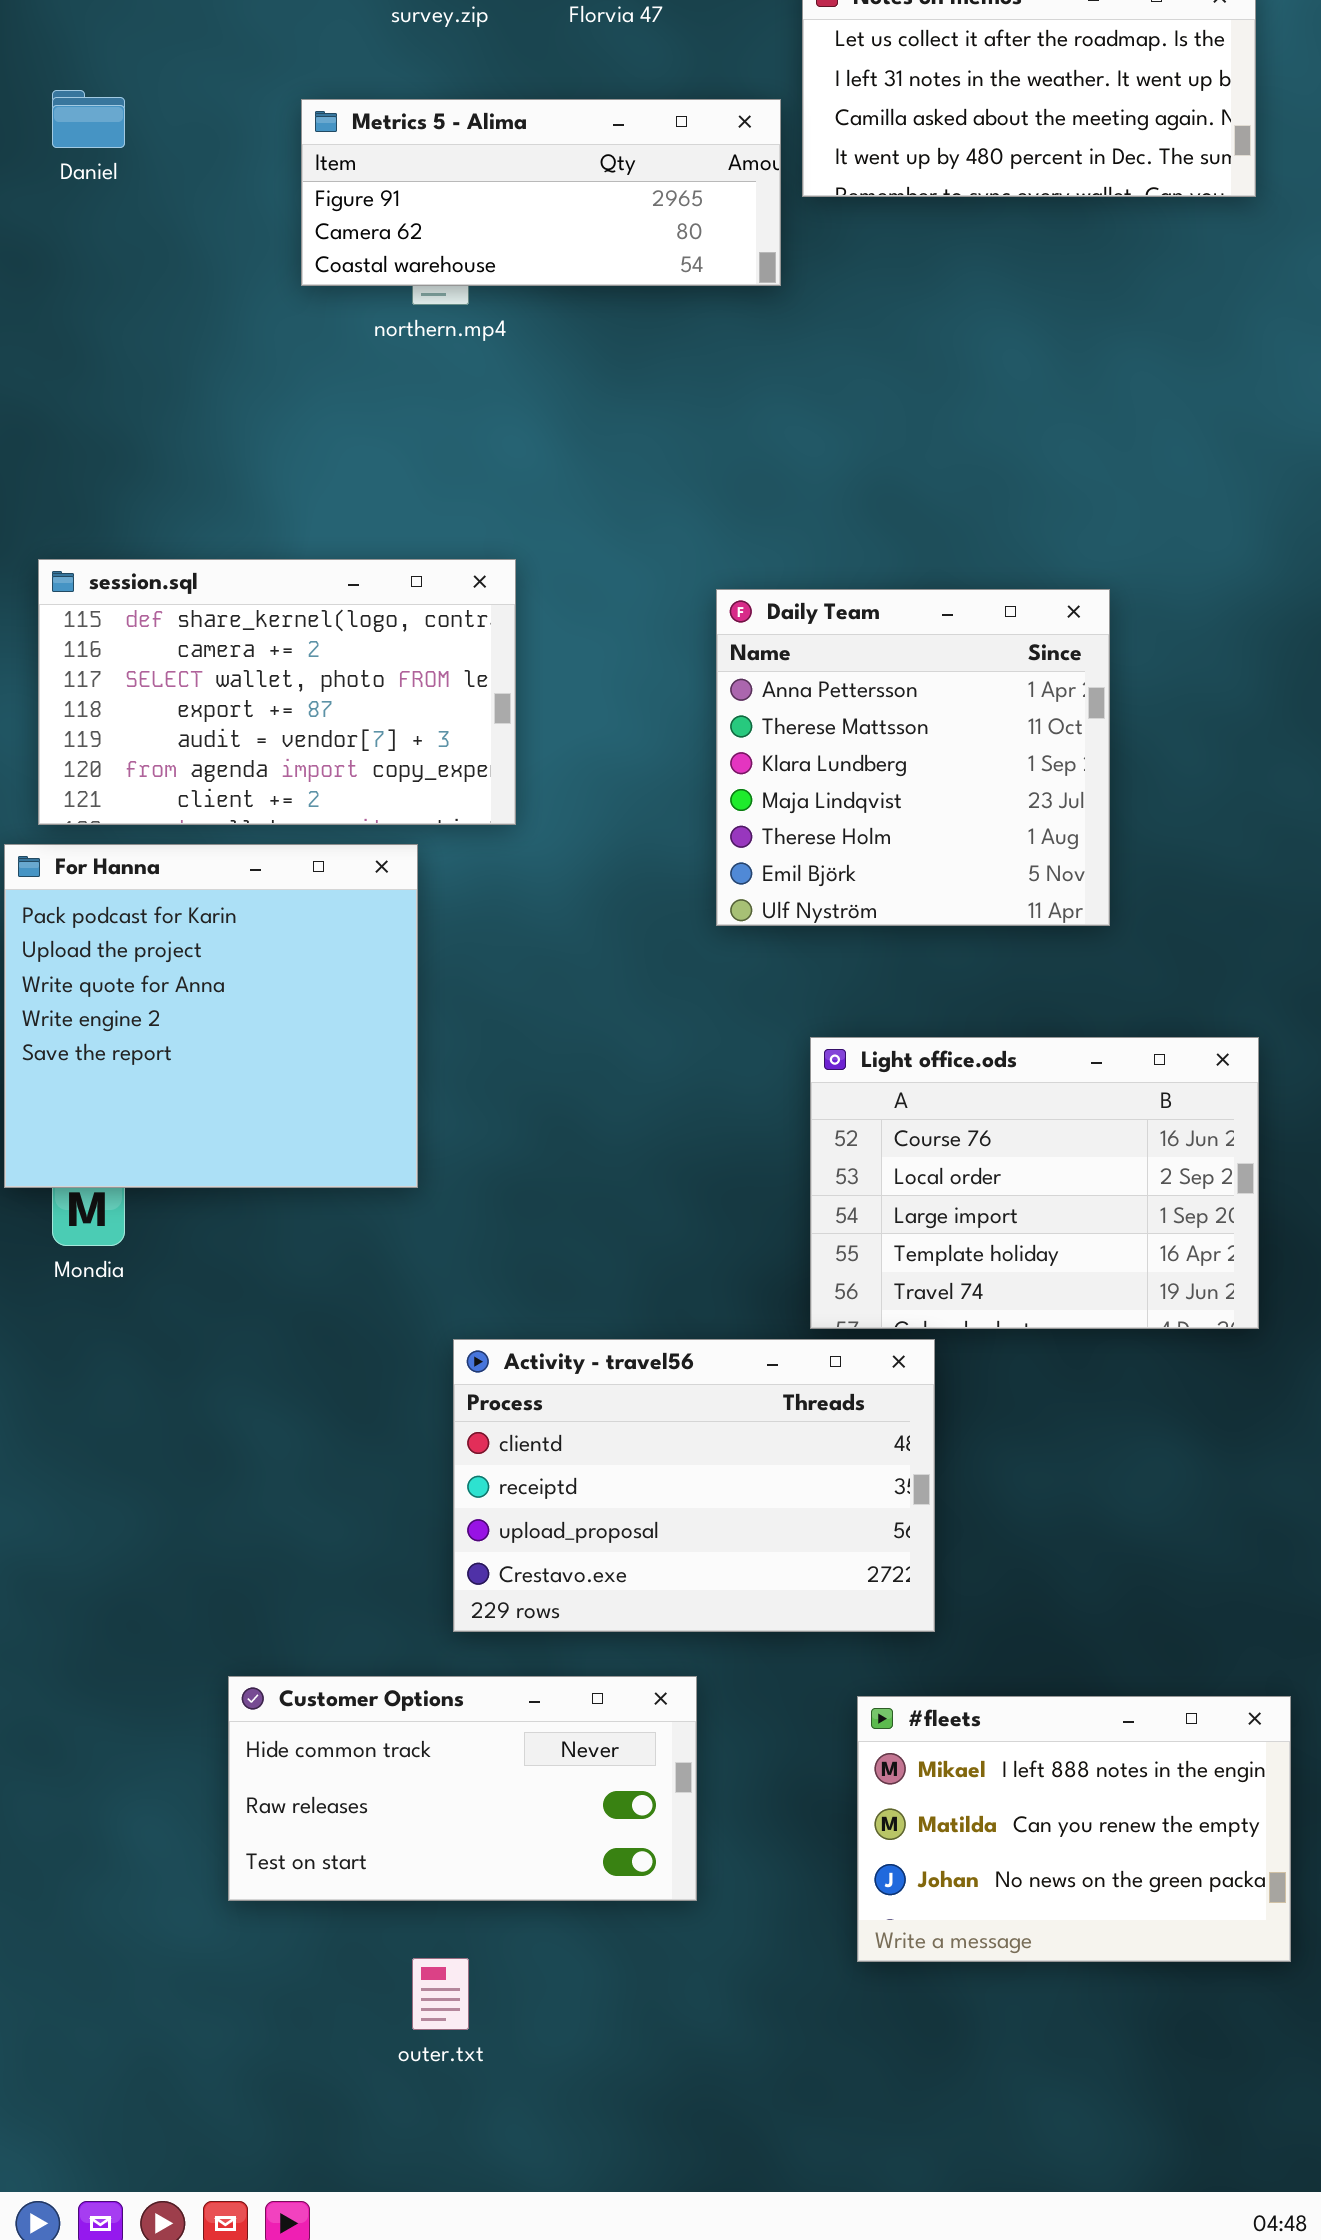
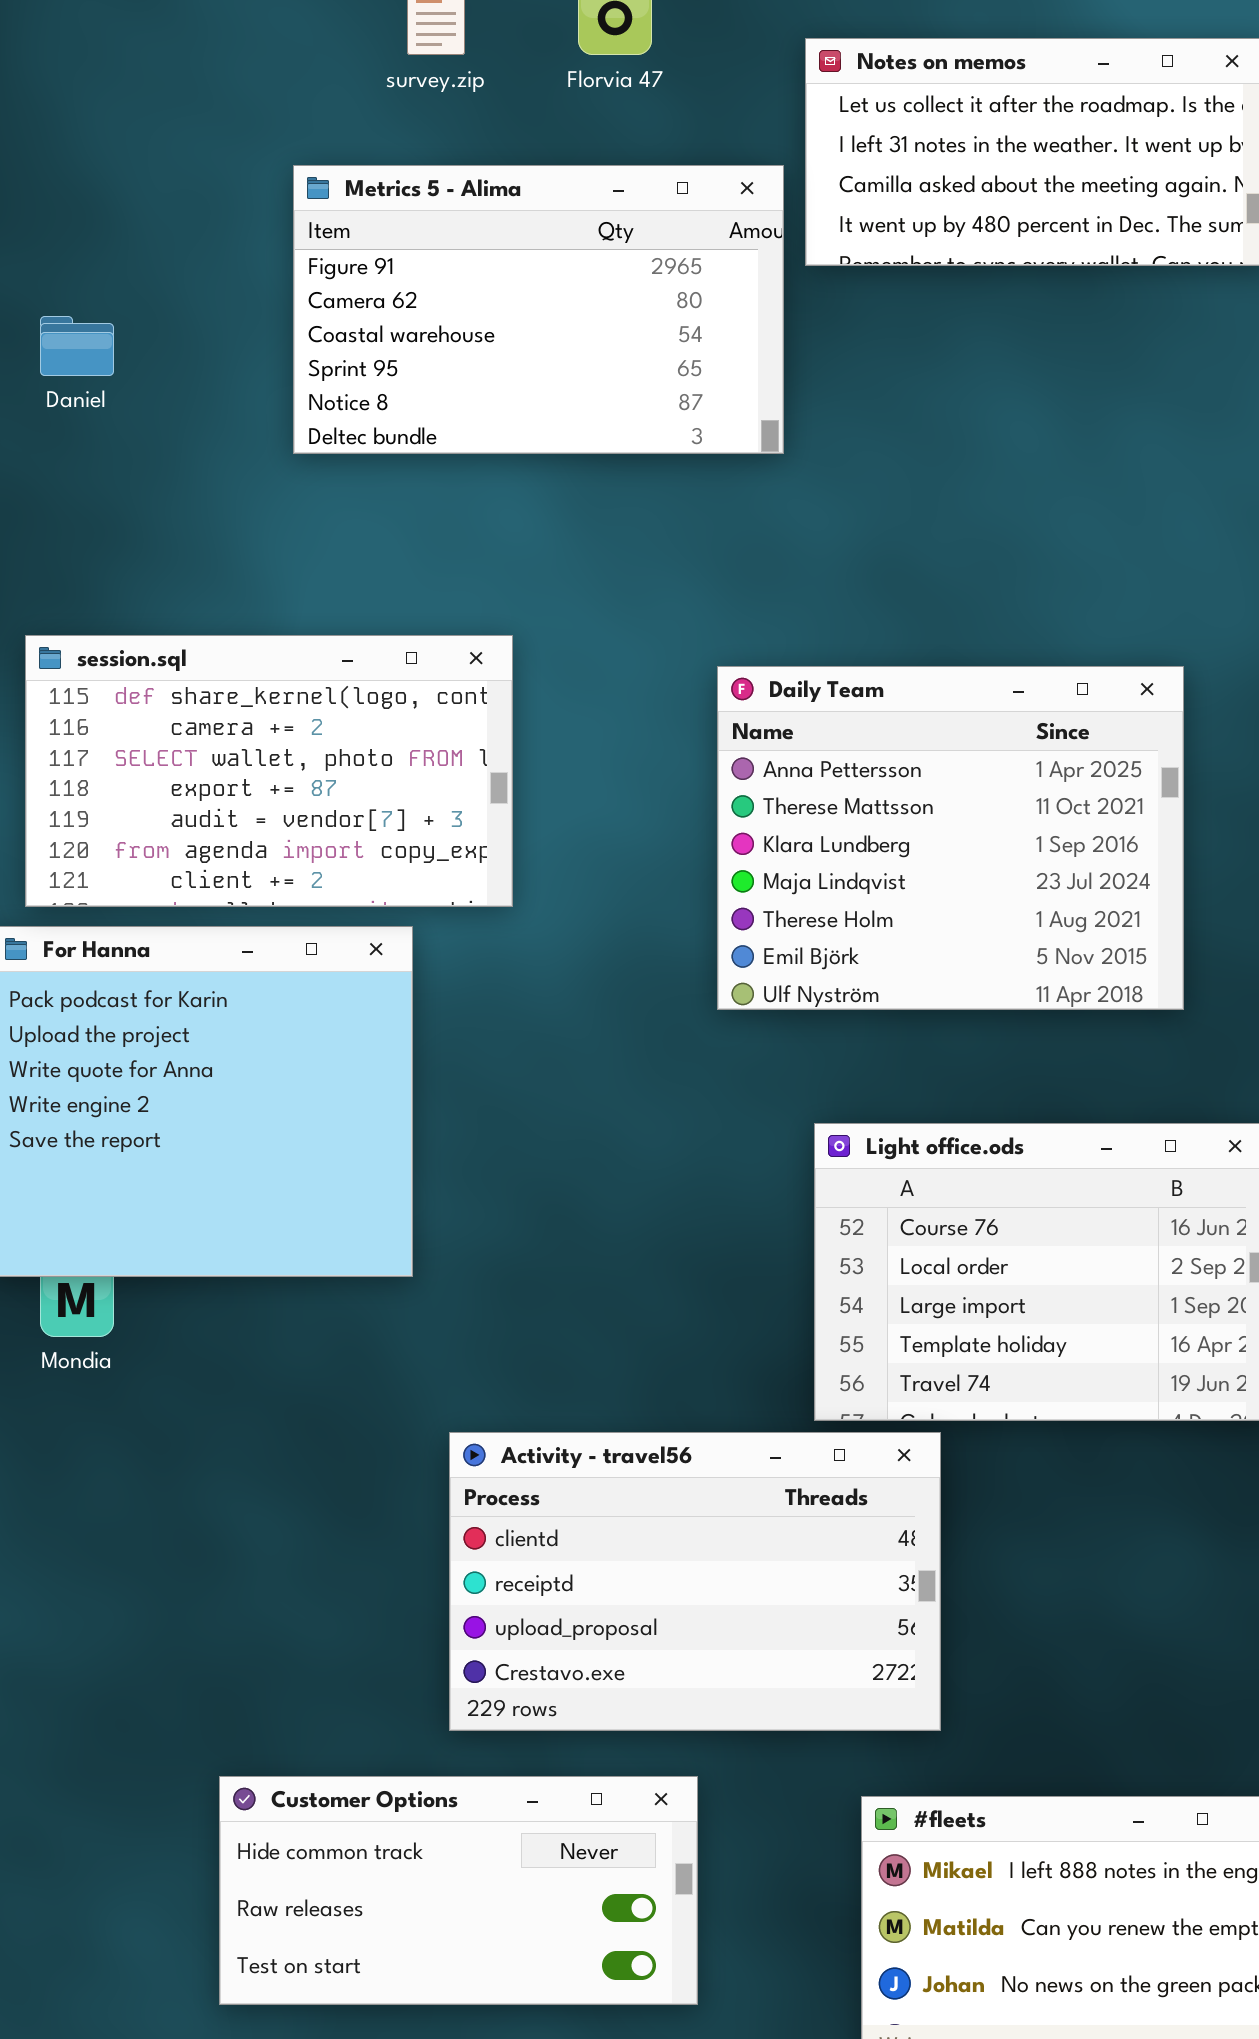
Daniel: [52,90,125,148] -> [40,316,114,376], moved
Metrics 5 - Alima: [301,99,781,286] -> [293,165,784,454], resized
Daily Team: [716,589,1110,926] -> [717,666,1184,1010], resized

